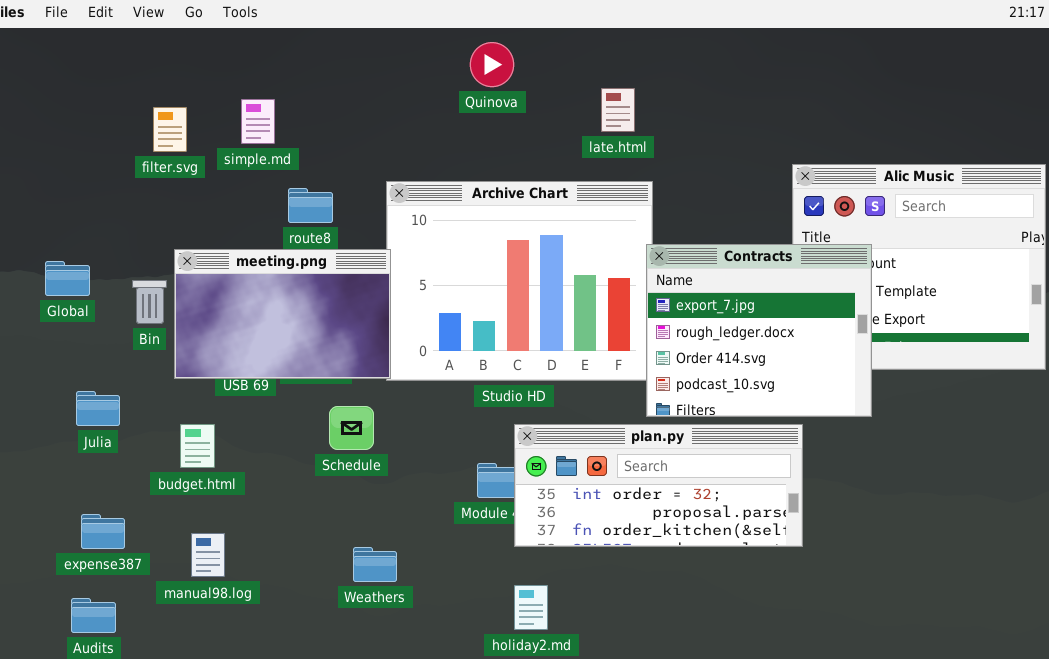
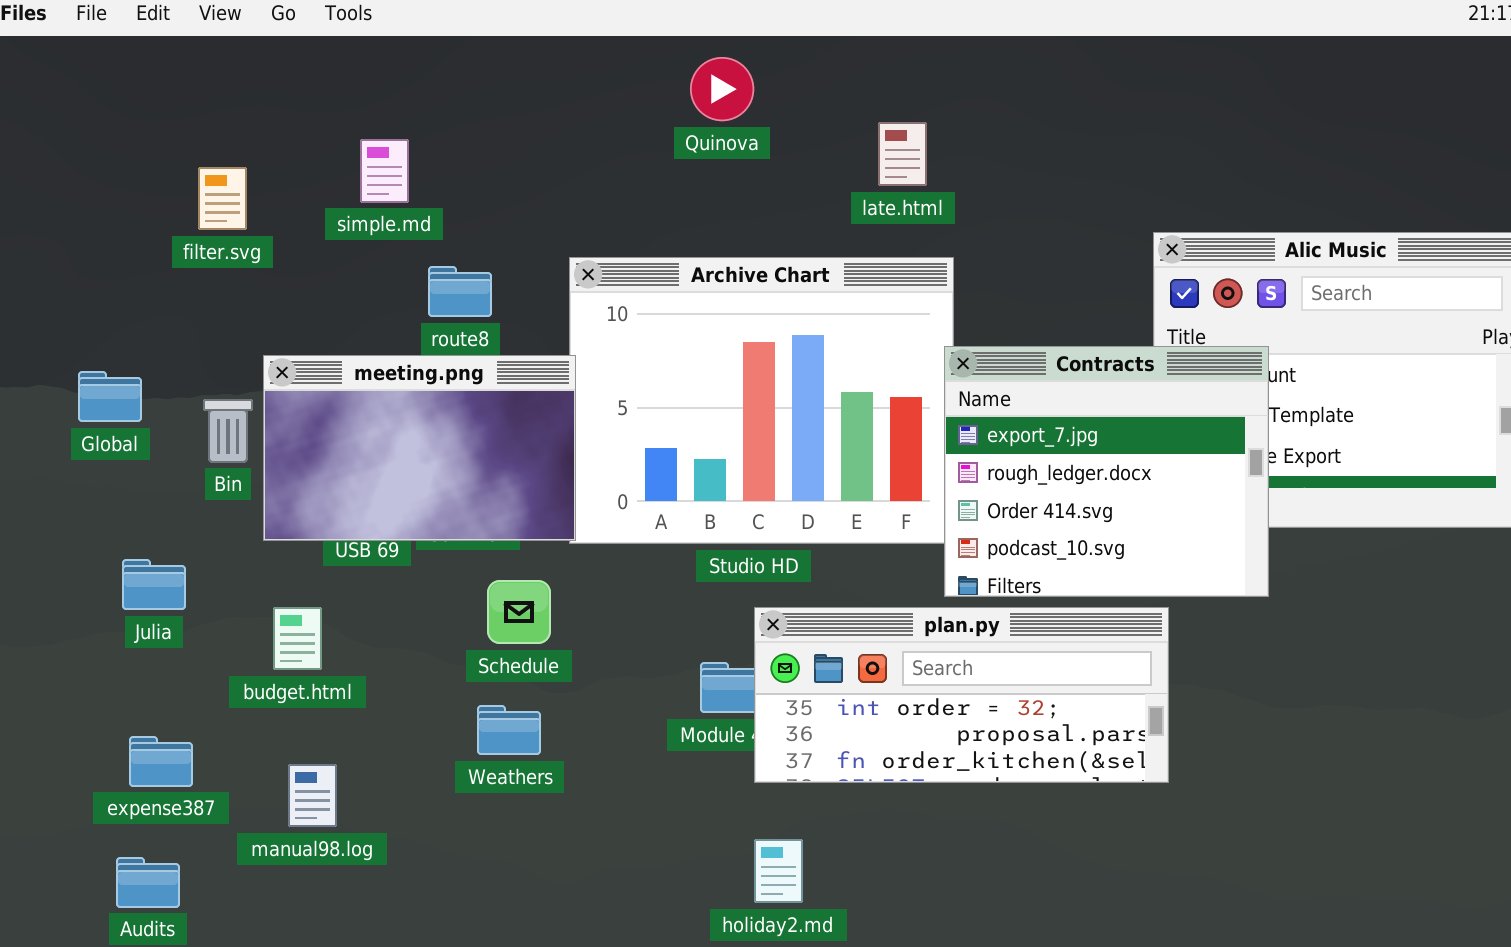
filter.svg: [153,107,187,152] -> [198,167,247,230], moved
Weathers: [353,547,397,582] -> [477,705,541,755], moved

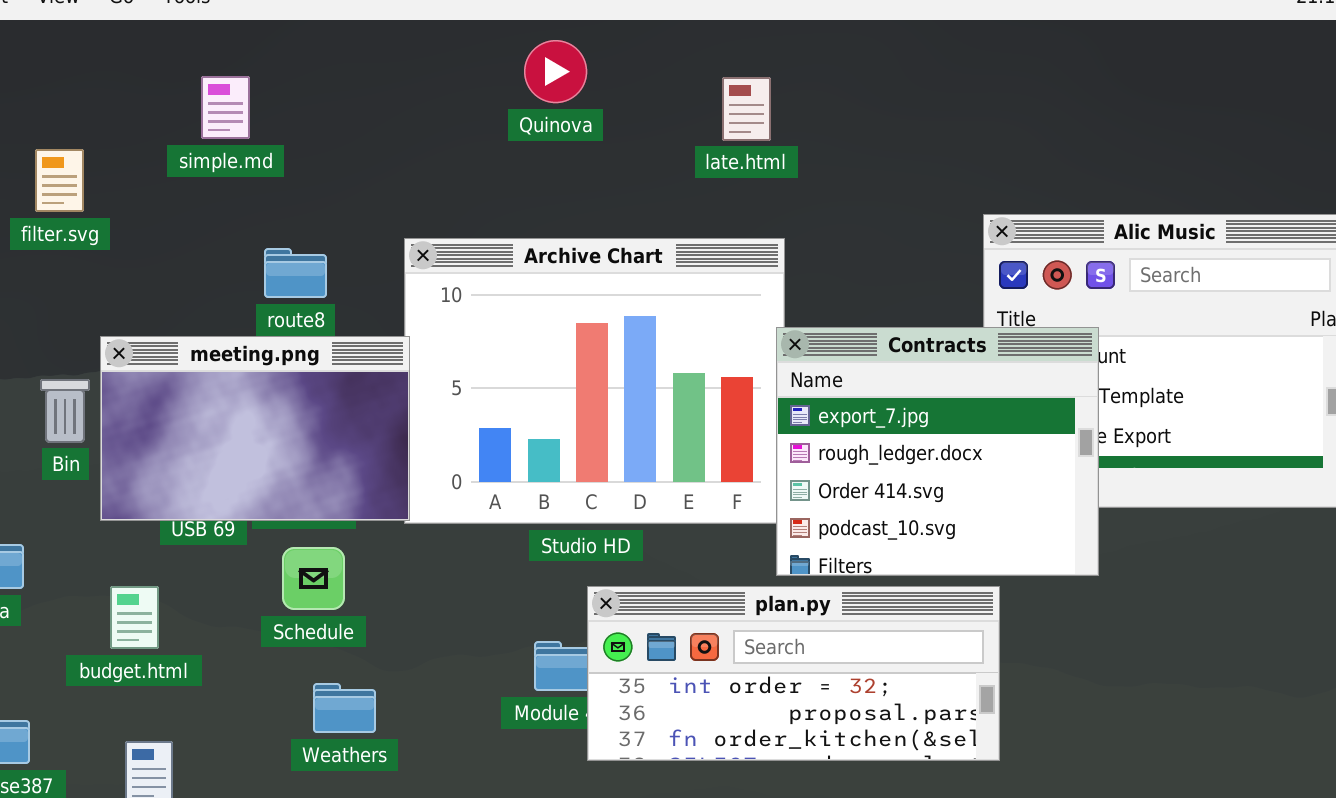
late.html: [878,122,927,186] -> [722,77,771,141], moved
simple.md: [360,139,409,203] -> [201,76,250,139], moved
Schedule: [487,580,551,644] -> [282,547,345,610], moved

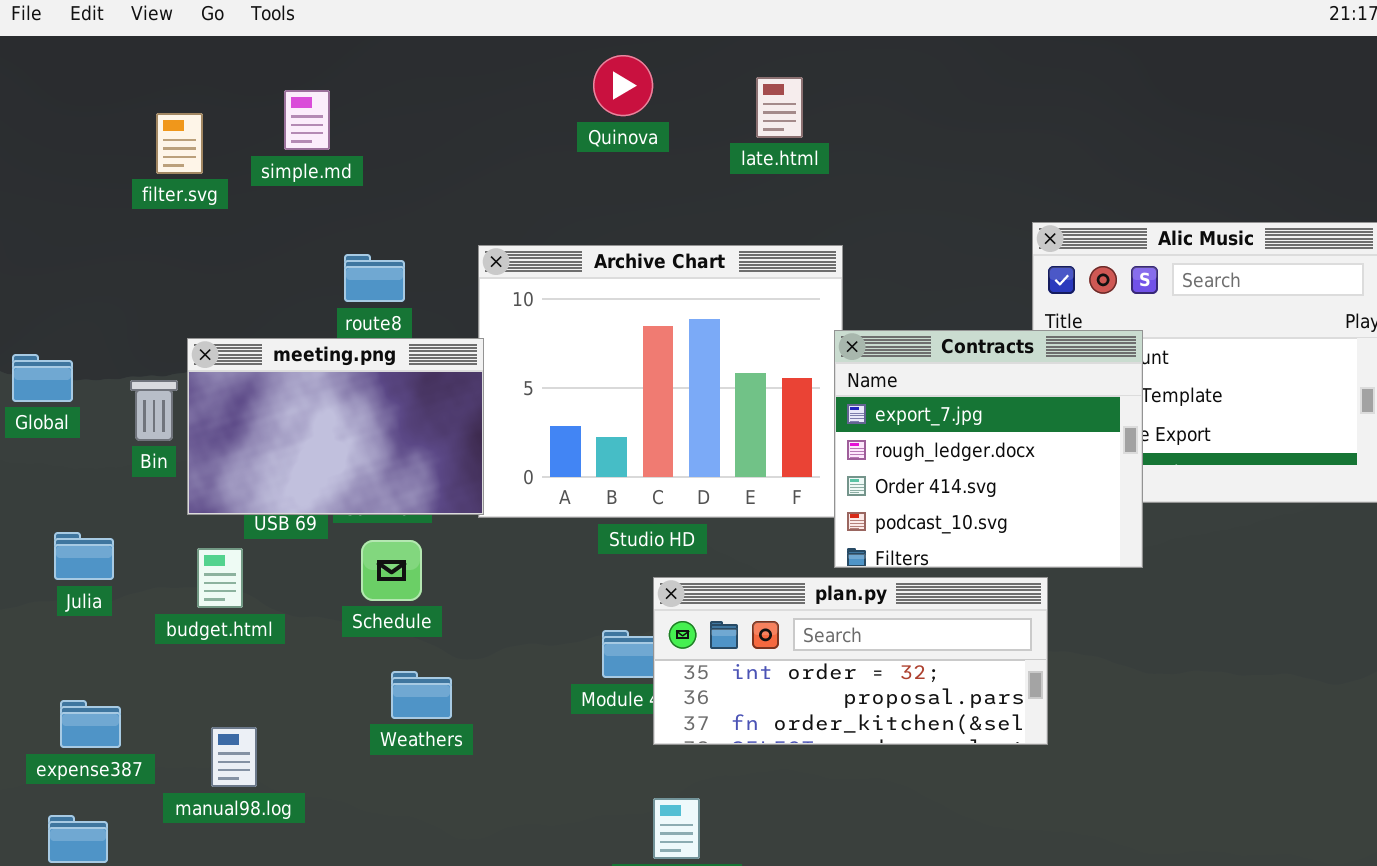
late.html: [722,77,771,141] -> [756,77,803,138], moved
filter.svg: [35,149,84,212] -> [156,113,203,174], moved
budget.html: [110,586,159,649] -> [197,548,243,608], moved

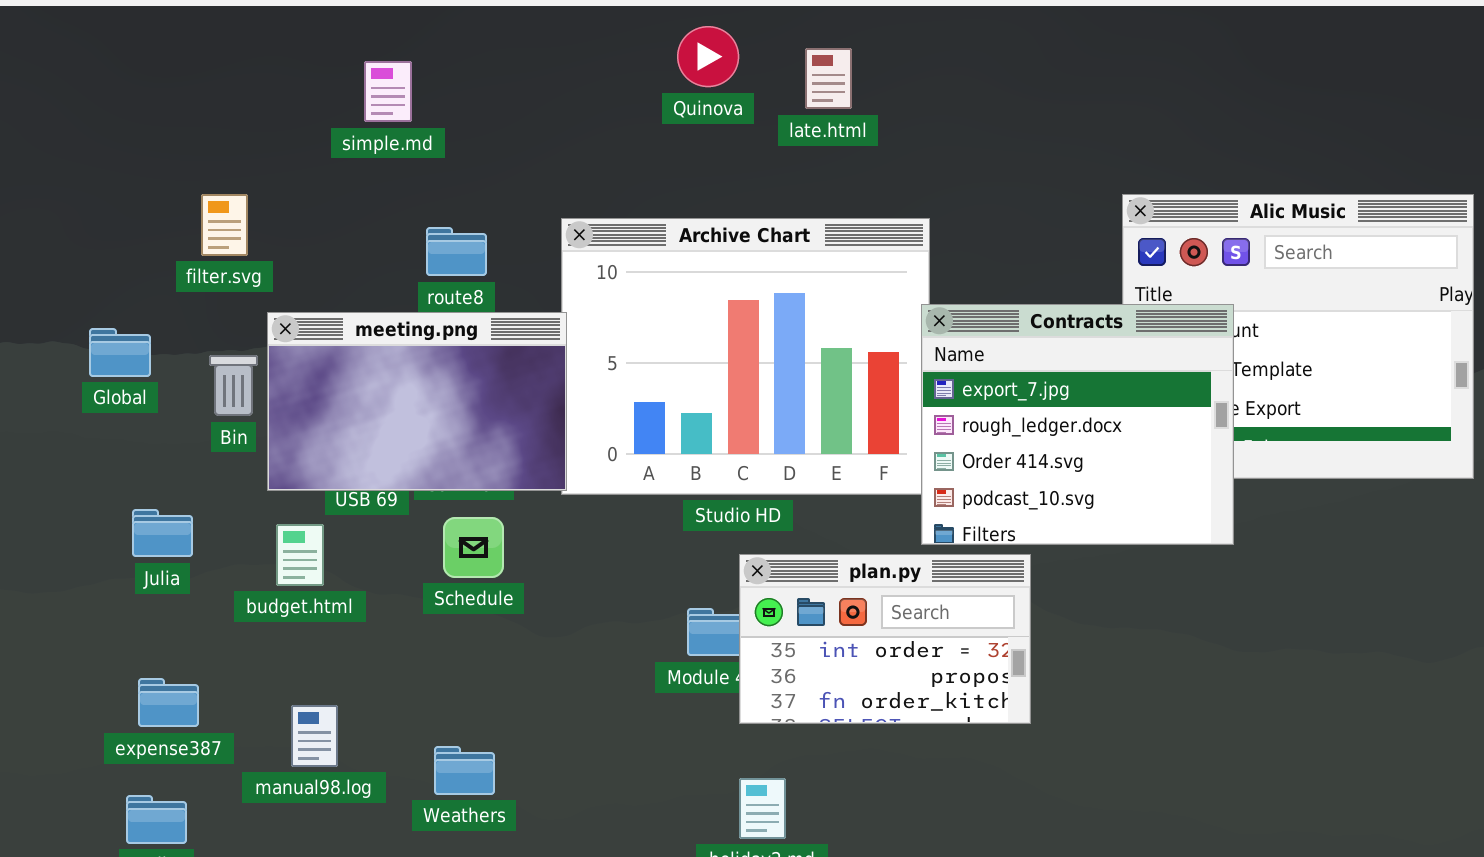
late.html: [756,77,803,138] -> [805,48,852,109], moved
filter.svg: [156,113,203,174] -> [201,194,248,256], moved
plan.py: [653,577,1048,745] -> [739,554,1031,724], resized
Weathers: [391,671,452,719] -> [434,746,495,795], moved

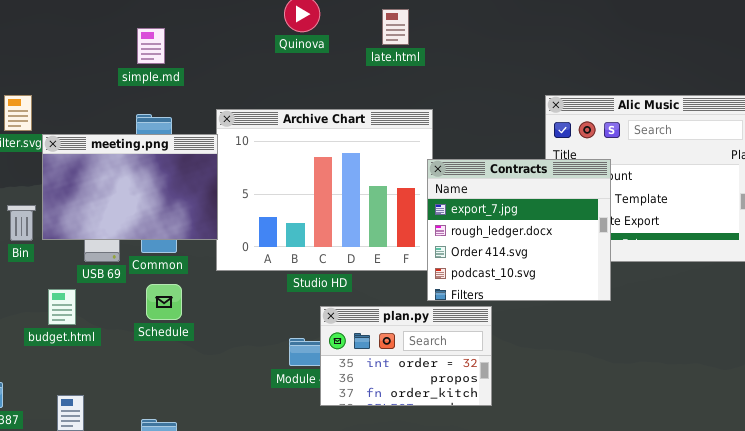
late.html: [805,48,852,109] -> [382,9,409,45], moved
simple.md: [364,61,412,122] -> [137,28,165,64], moved
meeting.png: [267,312,567,491] -> [42,134,218,240], moved
Bin: [209,355,258,416] -> [7,205,36,241], moved

